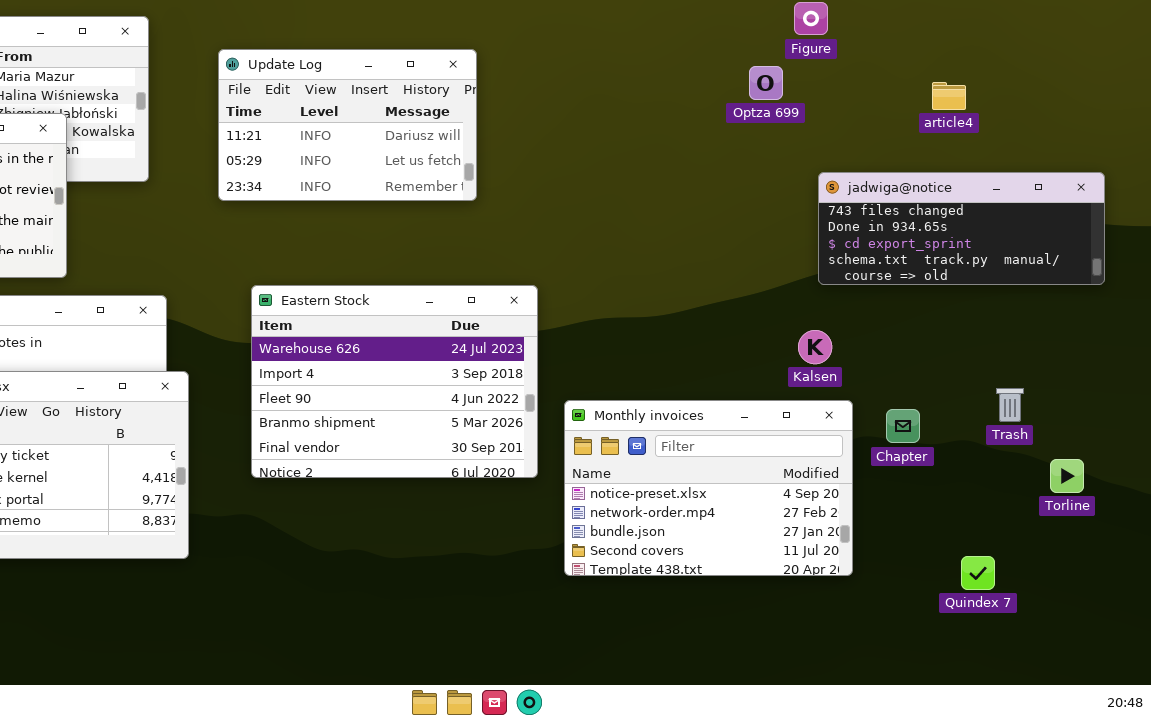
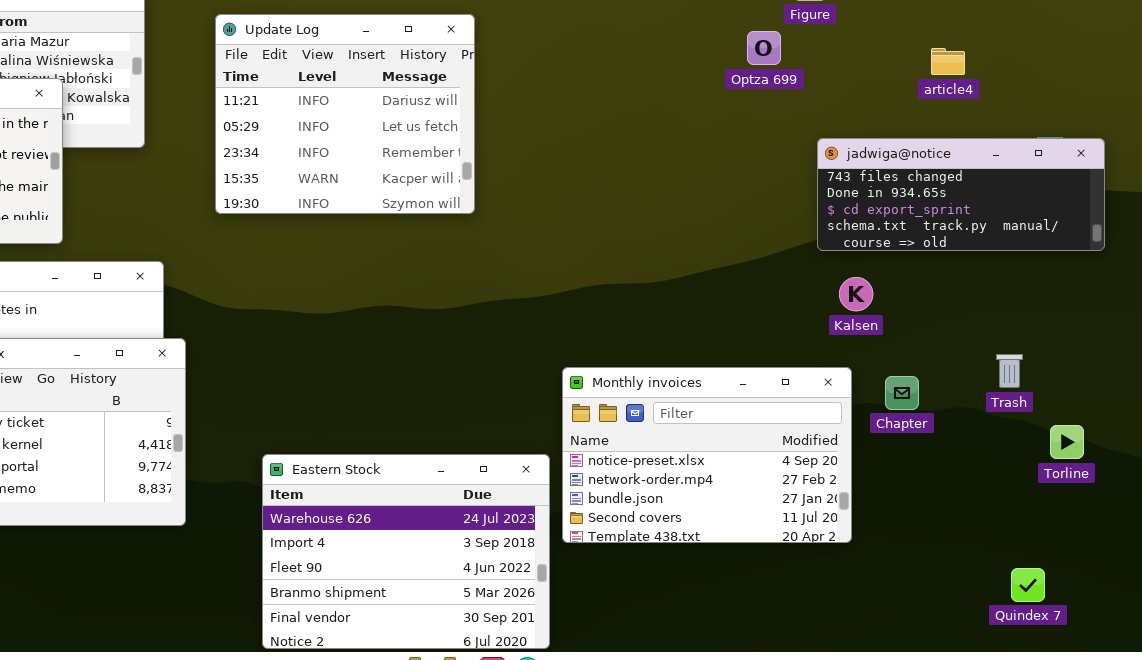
Update Log: [218,49,477,201] -> [215,14,475,214], resized
Eastern Stock: [251,285,538,478] -> [262,454,550,649], moved
Kalsen: [798,330,832,364] -> [839,277,873,311], moved
Quindex 7: [961,556,995,590] -> [1011,568,1045,602], moved

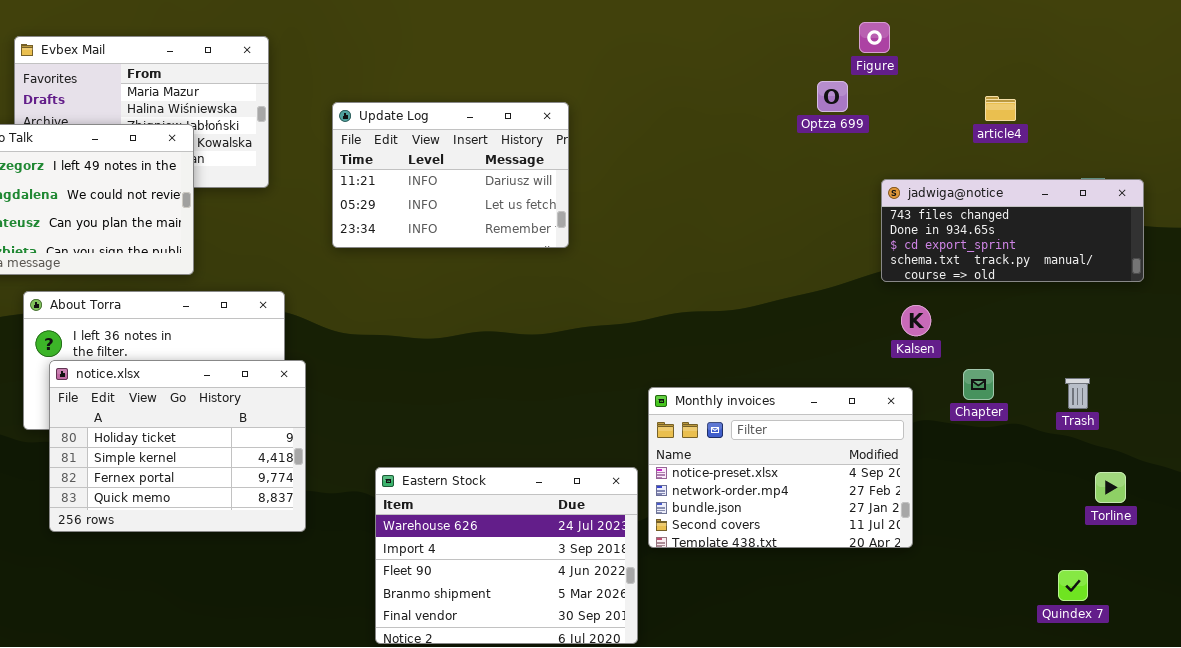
Update Log: [215,14,475,214] -> [332,102,569,248], resized
Trash: [996,354,1023,388] -> [1065,378,1090,409], moved
Chapter: [885,376,919,410] -> [963,369,994,400], moved
Torline: [1050,425,1084,459] -> [1095,472,1126,503], moved

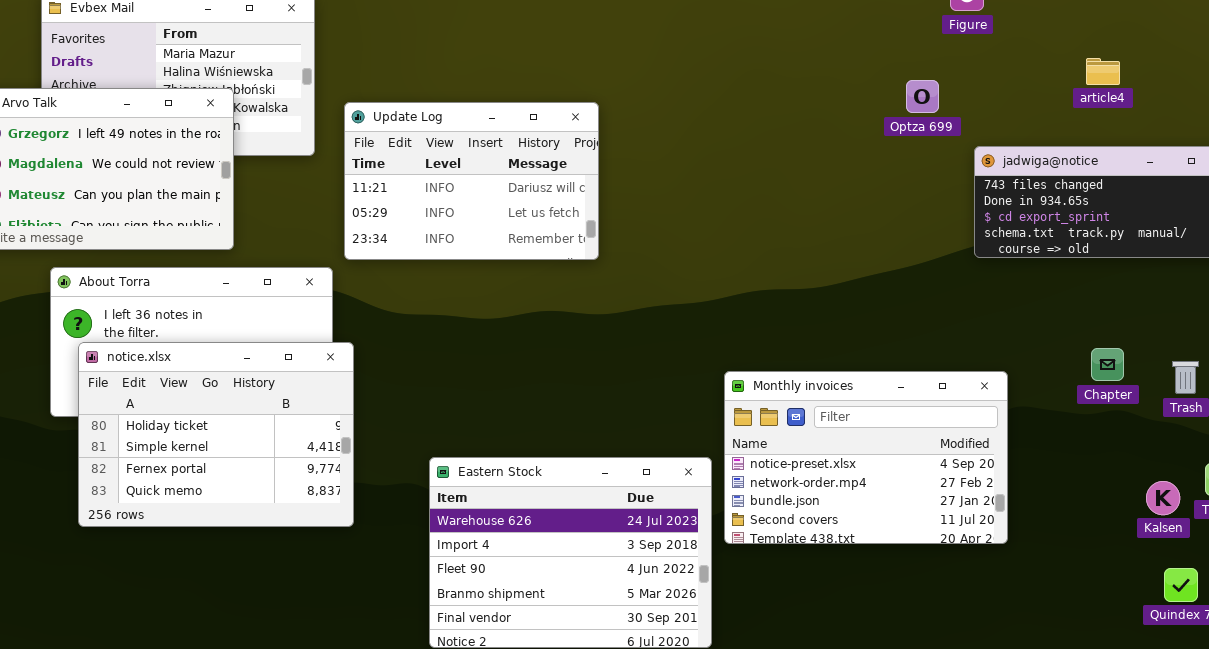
Optza 699: [817,81,848,112] -> [906,80,939,113], moved
Update Log: [332,102,569,248] -> [344,102,599,260], moved
Kalsen: [901,305,931,336] -> [1146,481,1180,515], moved
Chapter: [963,369,994,400] -> [1091,348,1124,381], moved

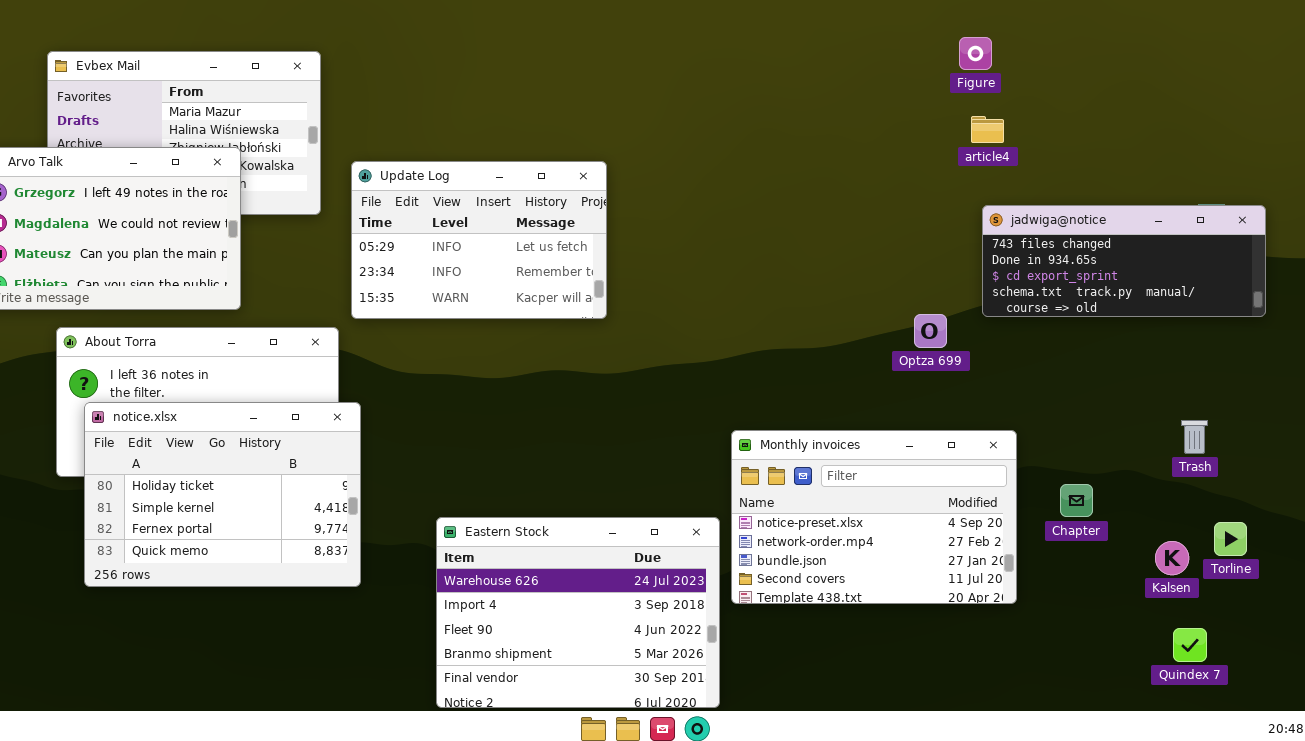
article4: [1086,58,1120,85] -> [971,116,1004,143], moved
Optza 699: [906,80,939,113] -> [914,314,947,348], moved
Update Log: [344,102,599,260] -> [351,161,607,319], scrolled down 1 row
Chapter: [1091,348,1124,381] -> [1060,484,1093,517], moved

